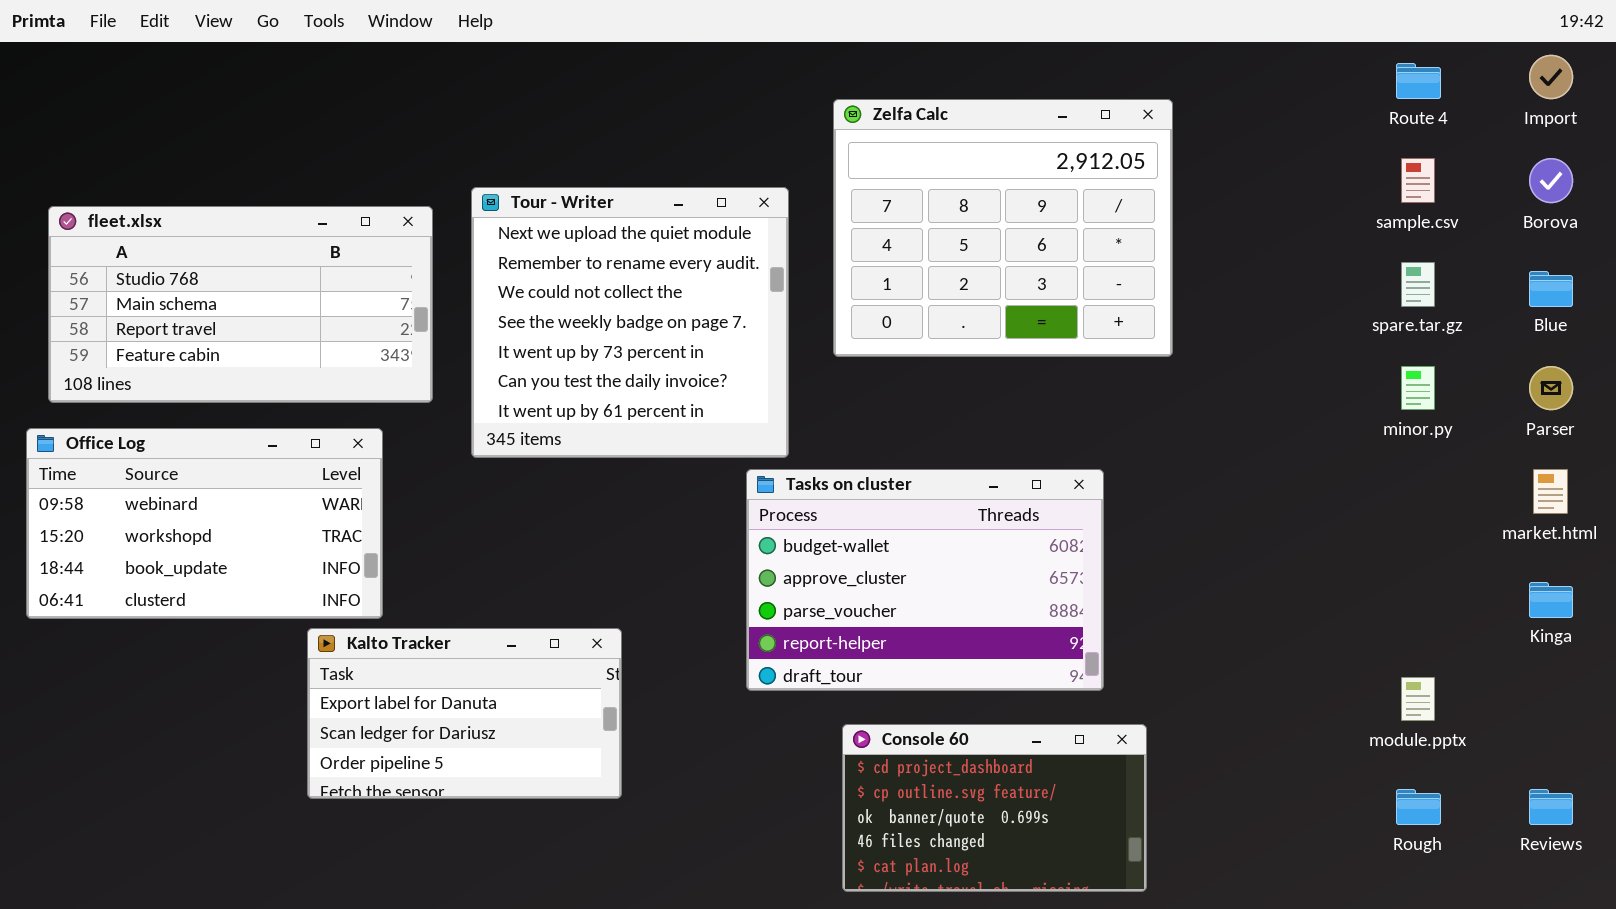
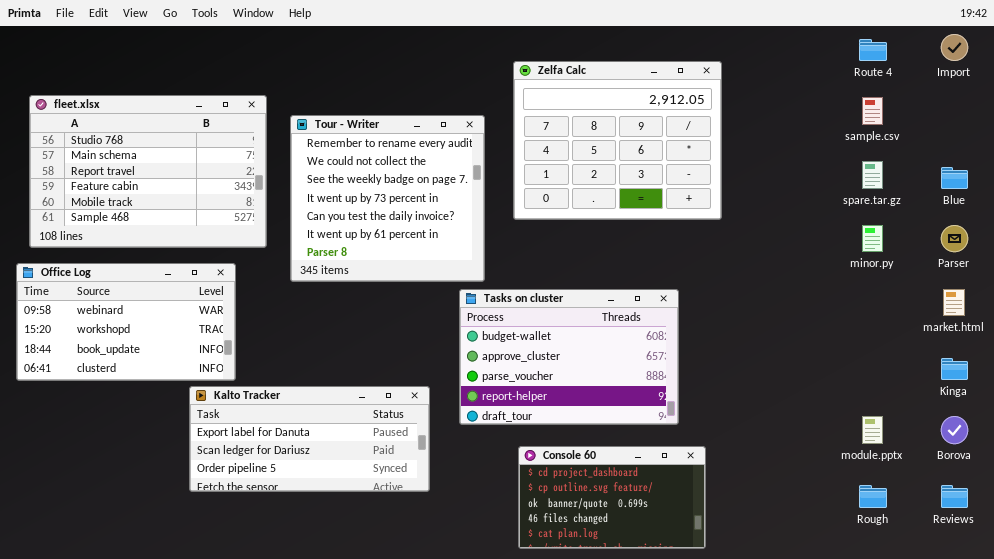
Borova: [1529,158,1573,203] -> [941,416,968,444], moved
Tour - Writer: [471,187,789,458] -> [290,115,485,282], scrolled down 1 row
fleet.xlsx: [48,206,433,403] -> [29,95,267,248], resized
Kalto Tracker: [307,628,622,799] -> [189,386,430,492], resized

